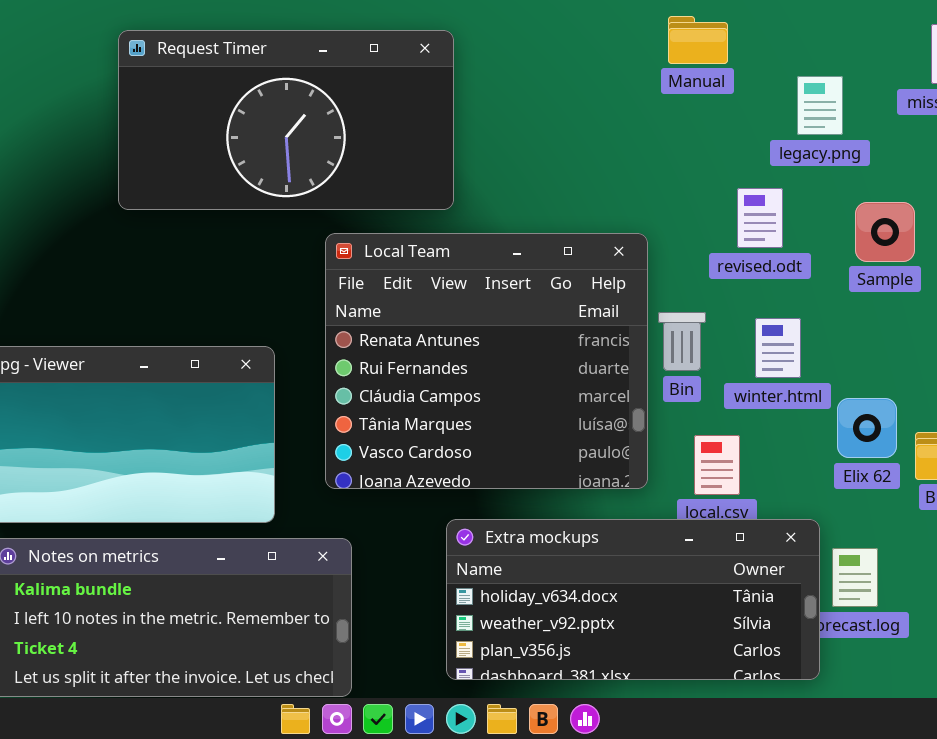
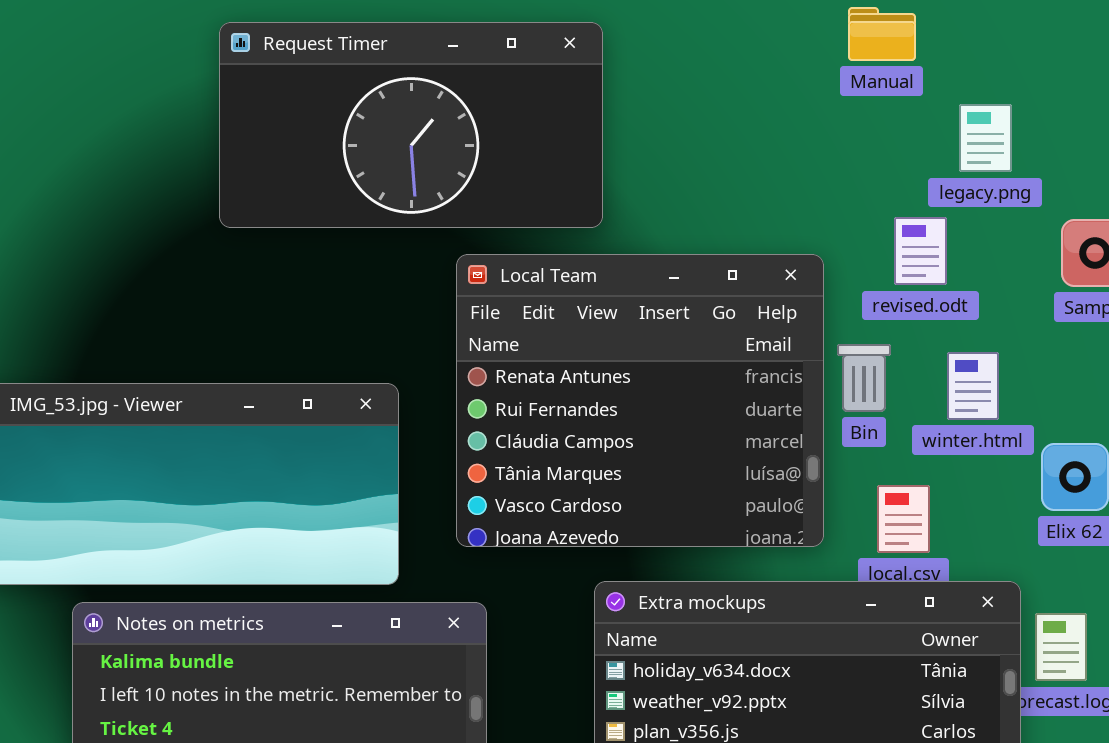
legacy.png: [797,76,843,135] -> [959,104,1012,172], moved
revised.odt: [737,188,783,248] -> [894,217,947,285], moved

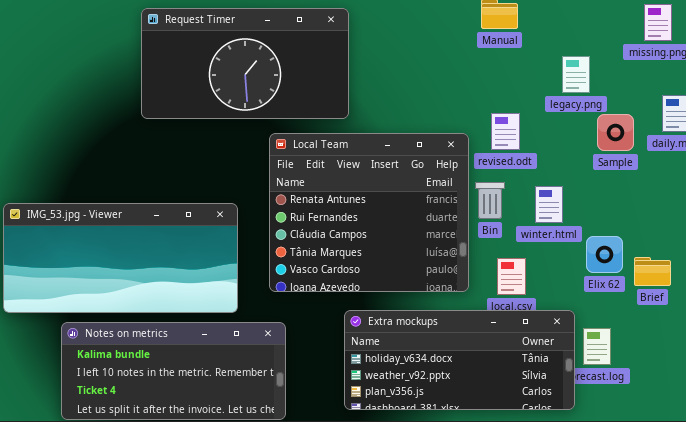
legacy.png: [959,104,1012,172] -> [562,56,590,93], moved
revised.odt: [894,217,947,285] -> [491,113,520,150], moved

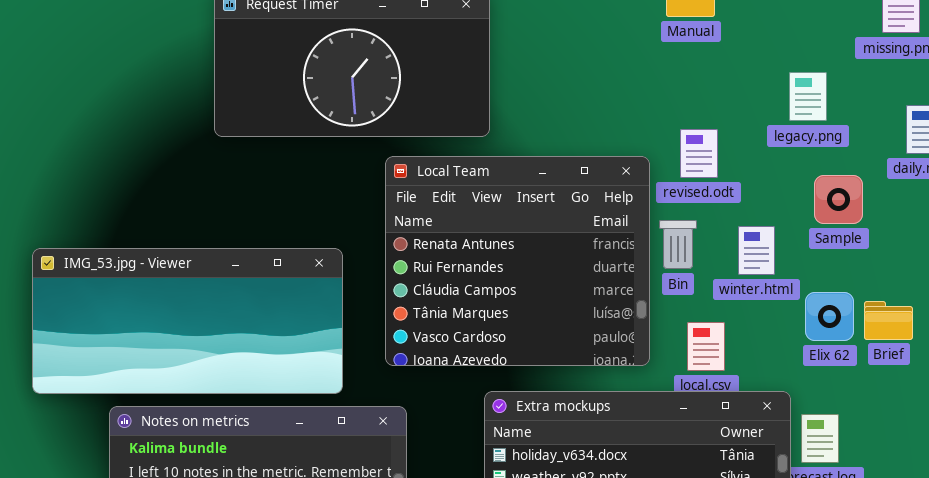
legacy.png: [562,56,590,93] -> [789,72,827,121], moved
Sample: [597,114,634,151] -> [814,175,863,224], moved
Brief: [634,257,671,286] -> [864,301,913,340], moved

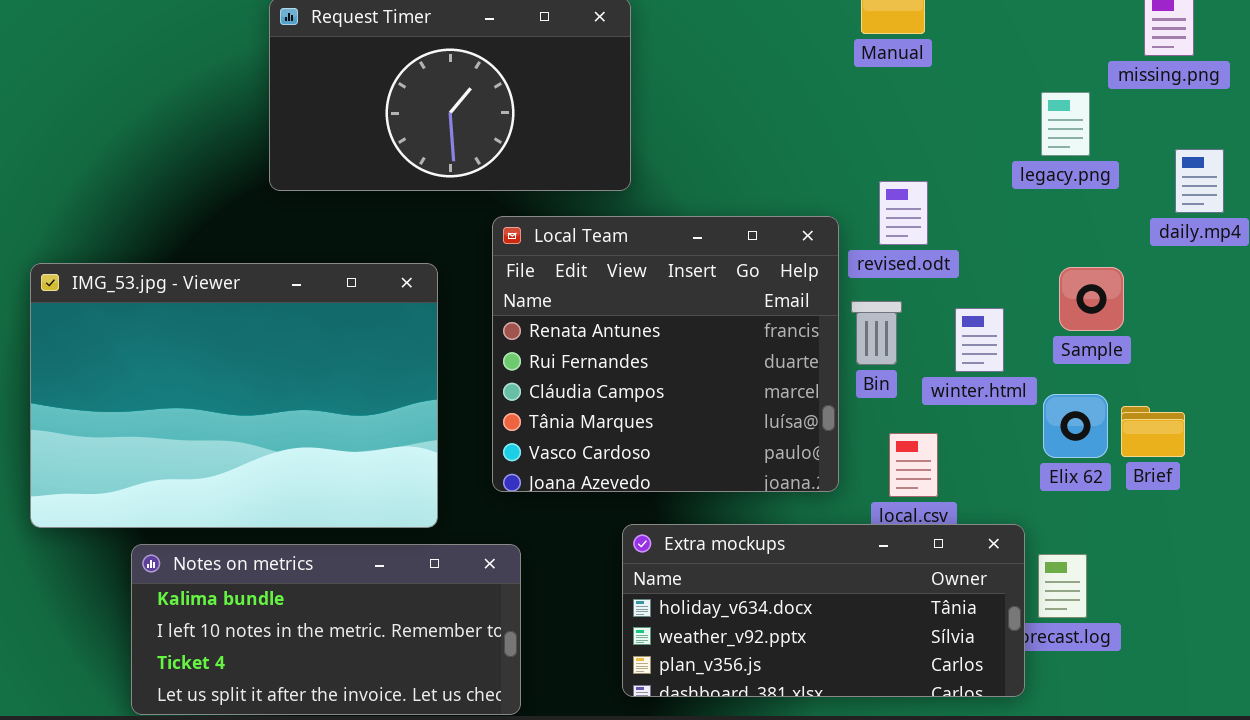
legacy.png: [789,72,827,121] -> [1041,92,1090,156], moved
Sample: [814,175,863,224] -> [1059,267,1124,331], moved
IMG_53.jpg - Viewer: [32,248,343,394] -> [30,263,438,528], resized

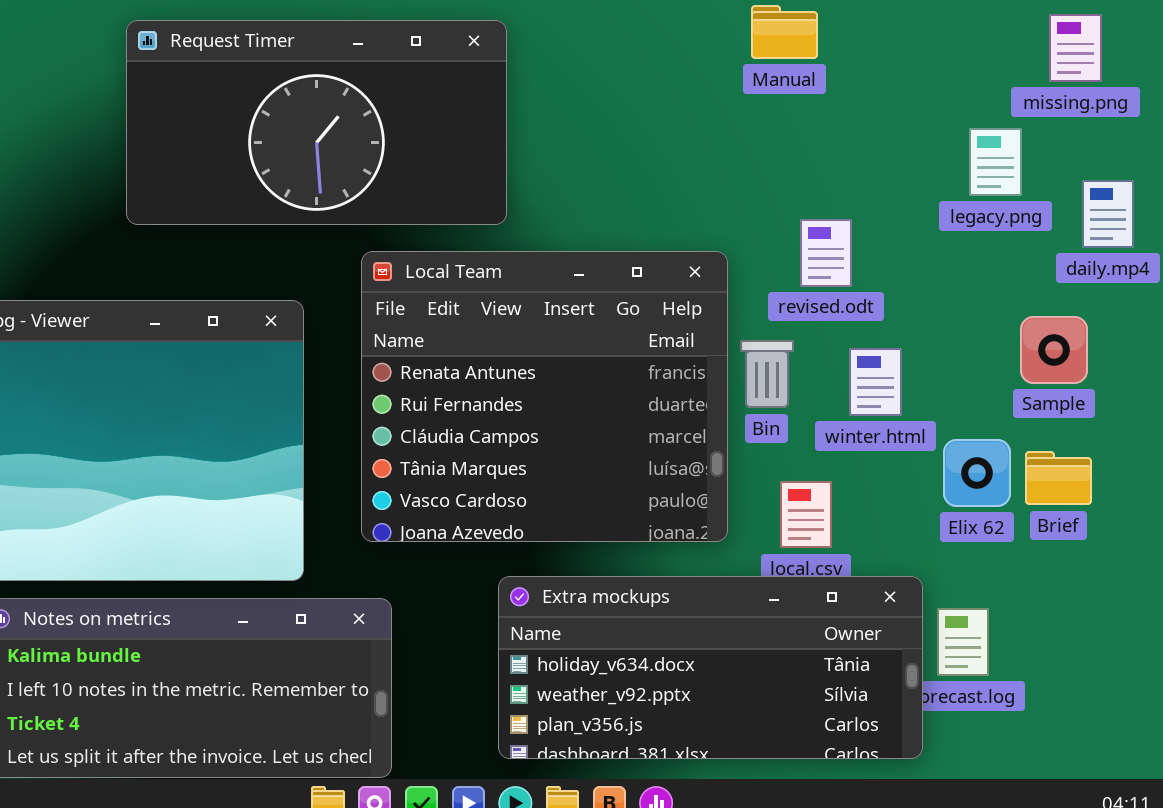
legacy.png: [1041,92,1090,156] -> [969,128,1022,196], moved
revised.odt: [879,181,928,245] -> [800,219,852,287], moved
Sample: [1059,267,1124,331] -> [1020,316,1088,384], moved

